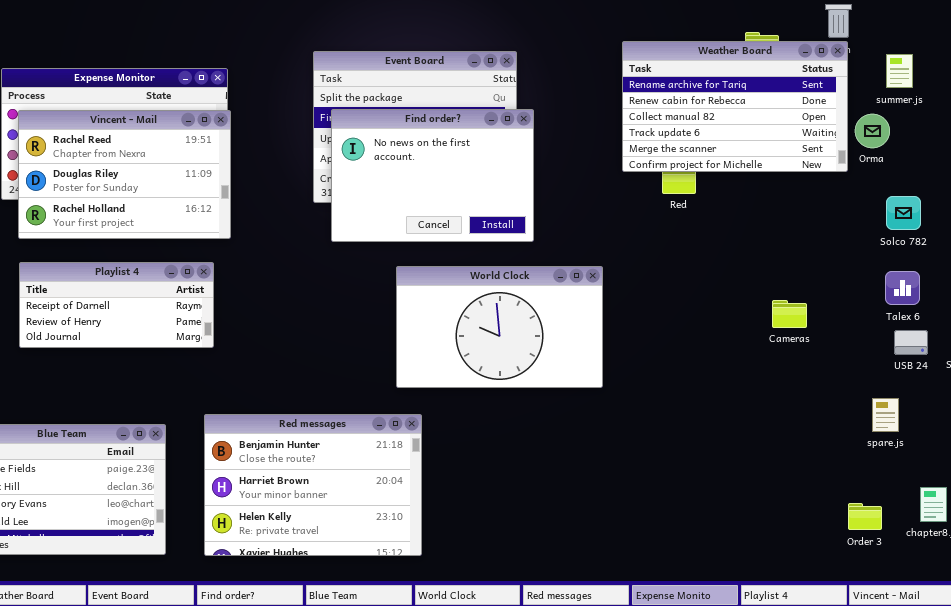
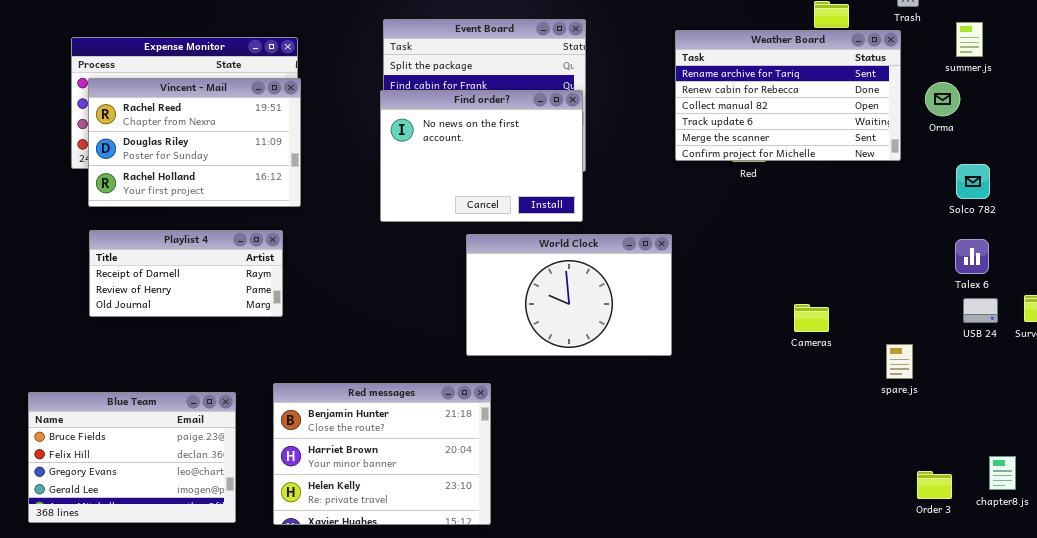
Weather Board: [622,41,848,172] -> [675,30,901,161], moved
Find order?: [331,109,534,242] -> [380,90,583,222], moved
Cameras: [772,300,807,328] -> [794,304,829,332], moved
spare.js: [872,398,899,432] -> [886,344,913,379], moved

